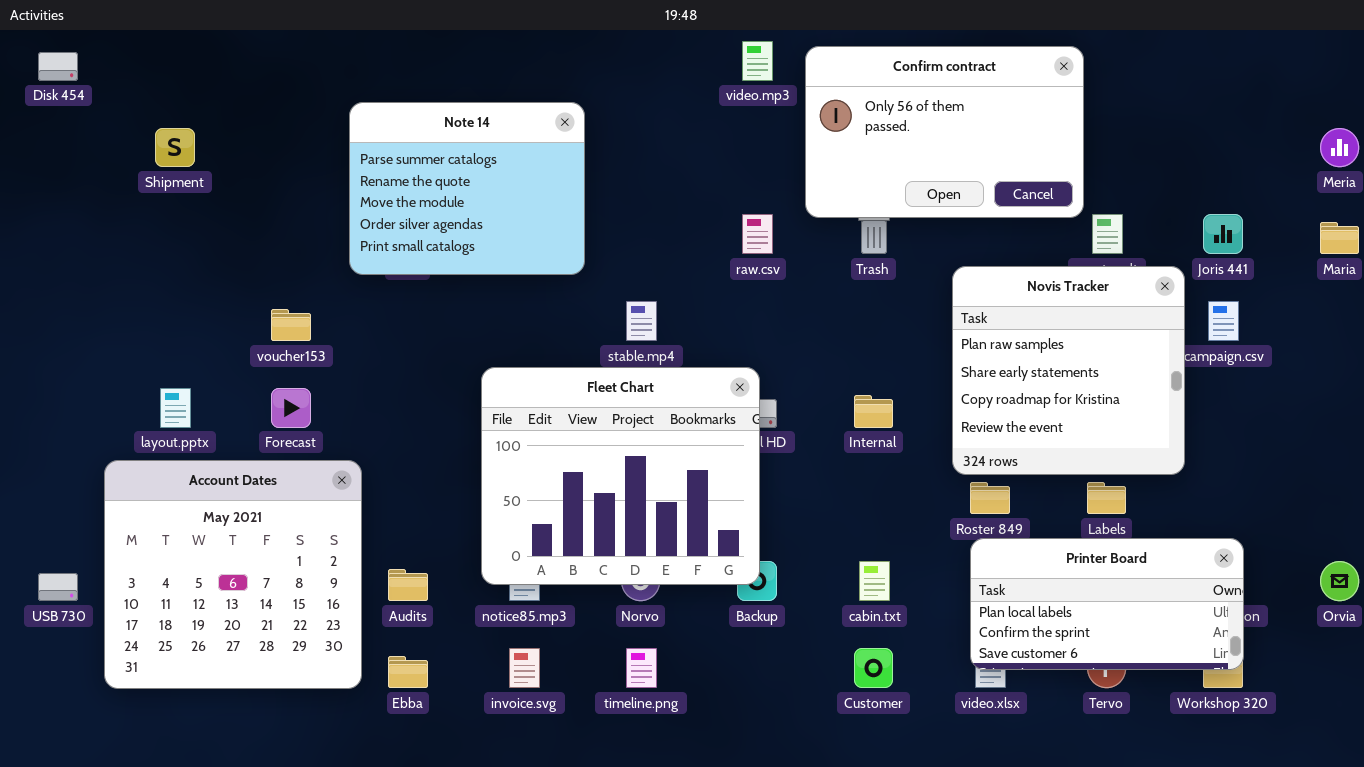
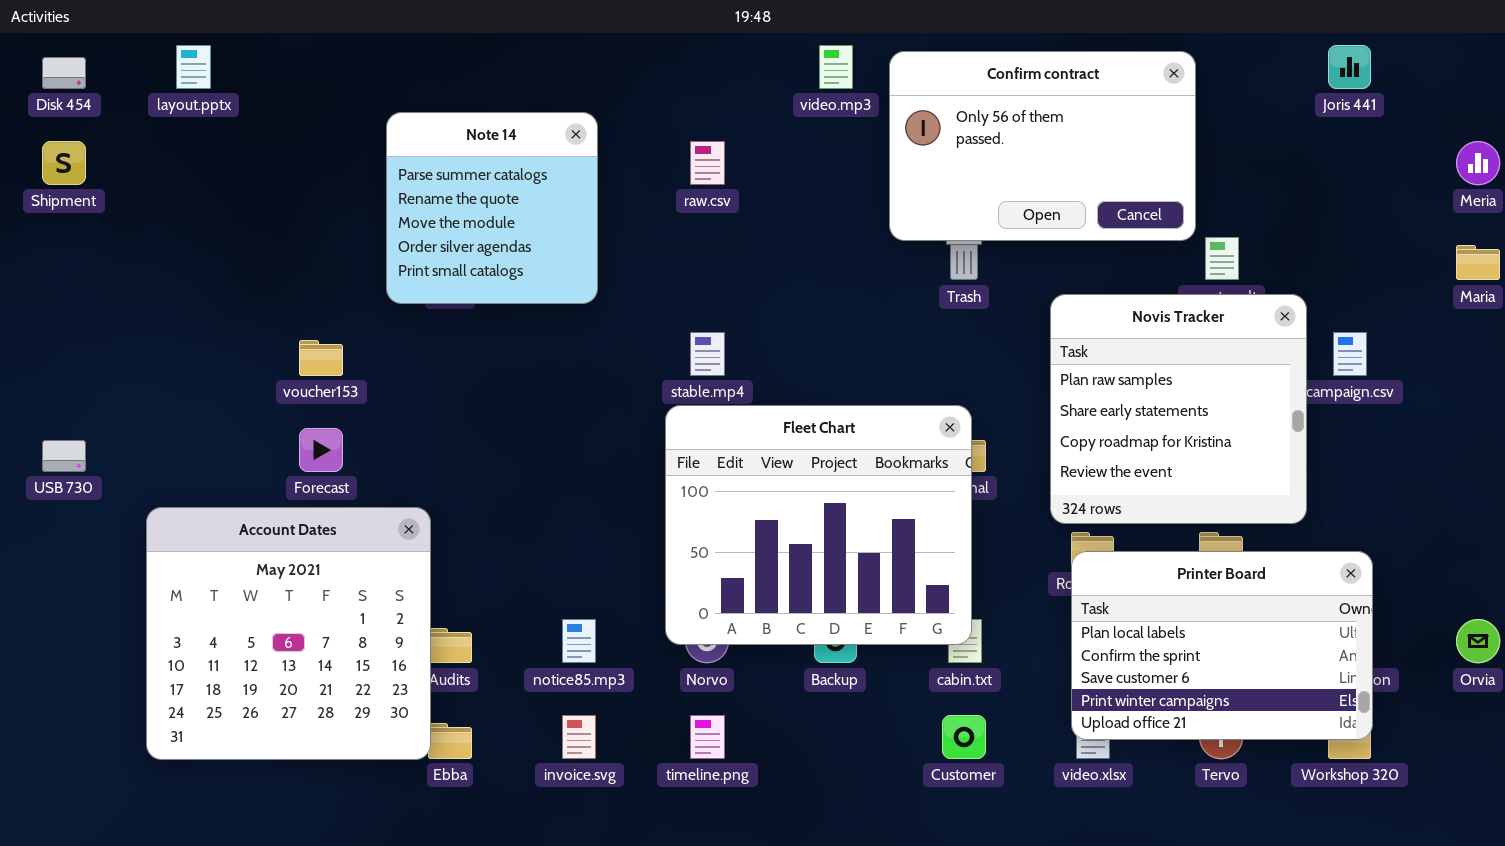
Note 14: [349,102,585,275] -> [386,112,598,304], resized
Shipment: [155,128,195,167] -> [42,141,86,185], moved
raw.csv: [742,214,773,254] -> [690,141,725,185], moved
Joris 441: [1203,214,1243,254] -> [1328,45,1371,89], moved
Fleet Chart: [481,367,760,585] -> [665,405,972,645], moved
layout.pptx: [160,388,191,428] -> [176,45,211,89], moved
Account Dates: [104,460,362,689] -> [146,507,431,760], moved
Printer Board: [970,538,1244,670] -> [1071,551,1373,740], resized
USB 730: [38,573,78,601] -> [42,440,86,472], moved

